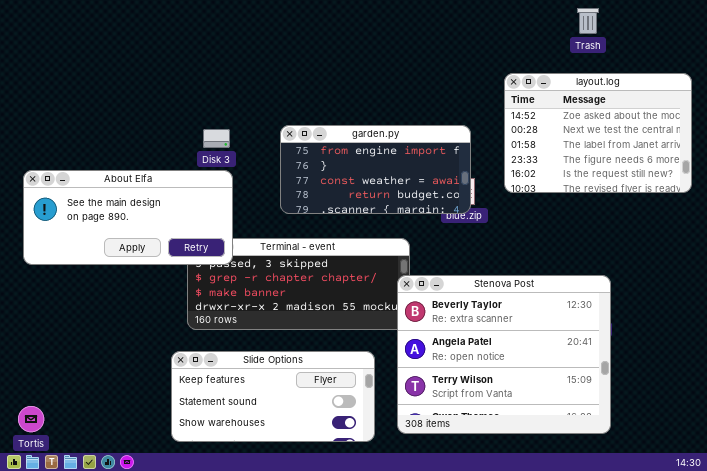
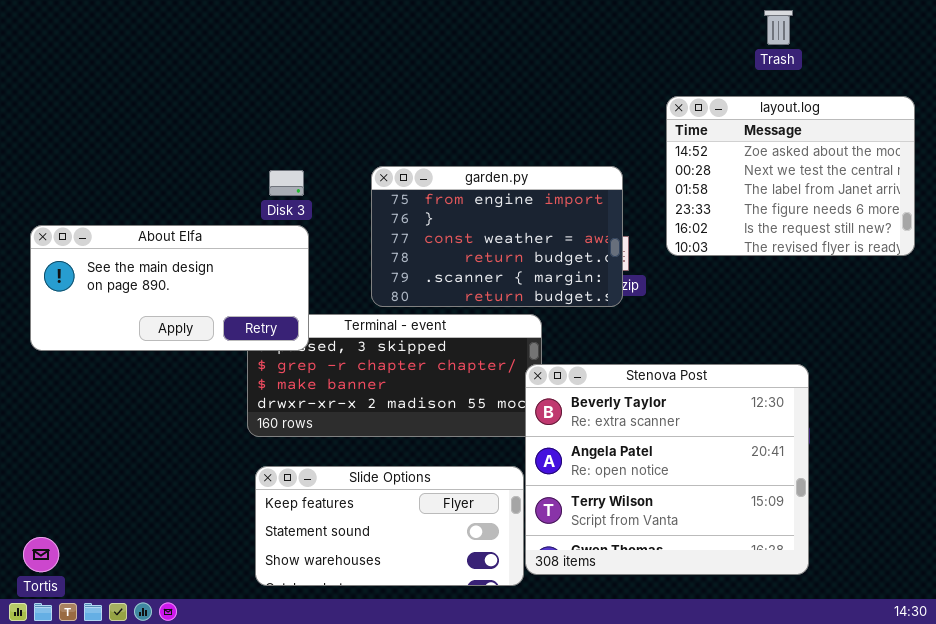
garden.py: [280,125,471,214] -> [371,166,623,307], resized
Slide Options: [171,351,375,442] -> [255,466,524,586], moved

